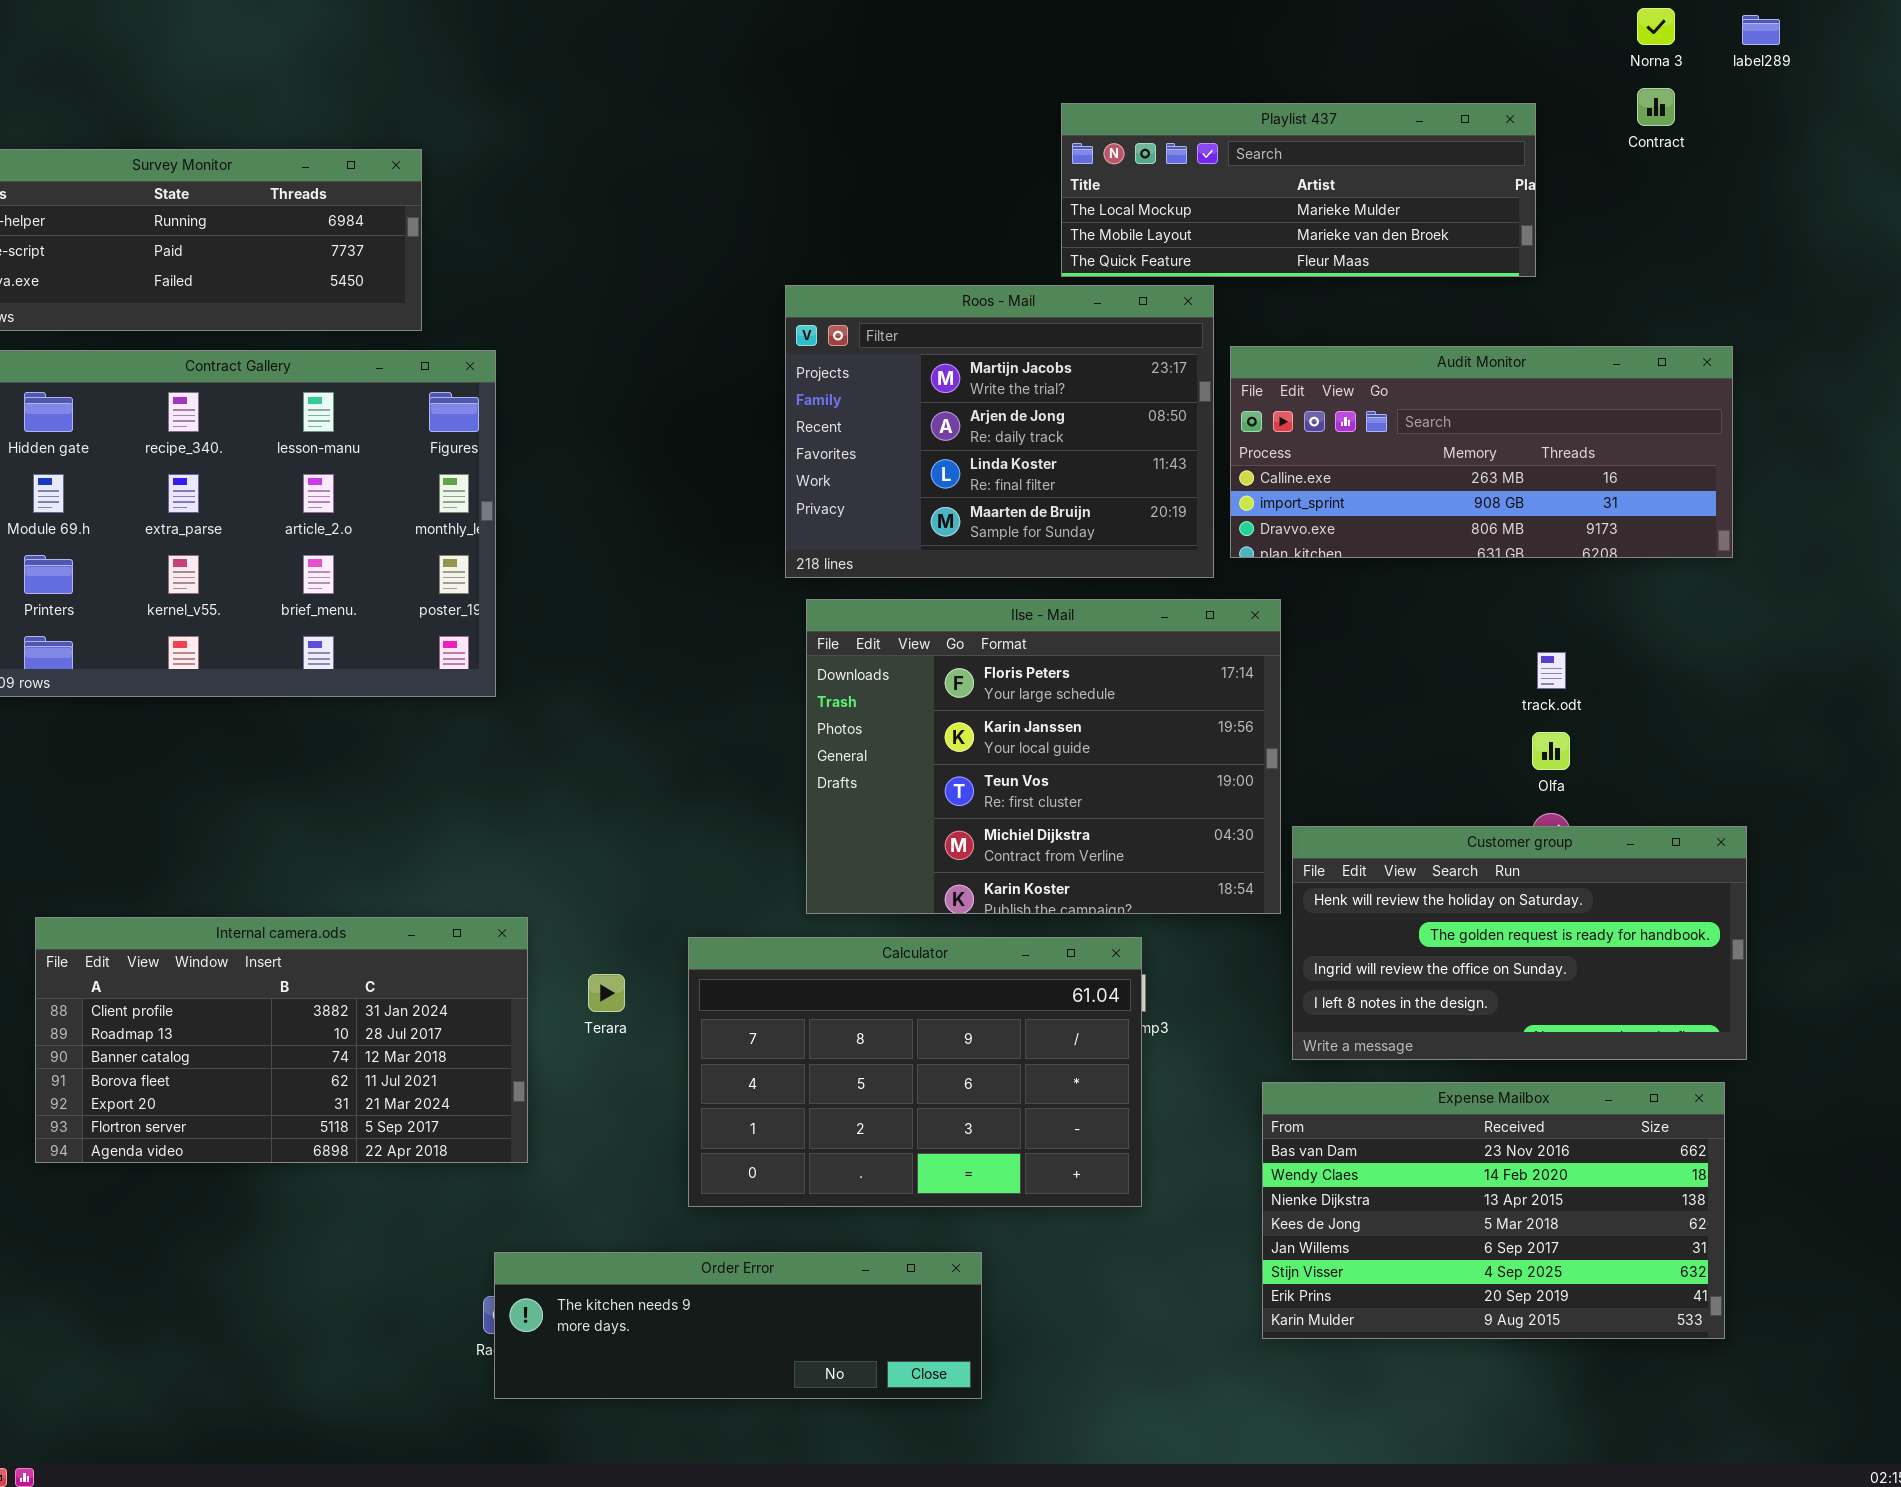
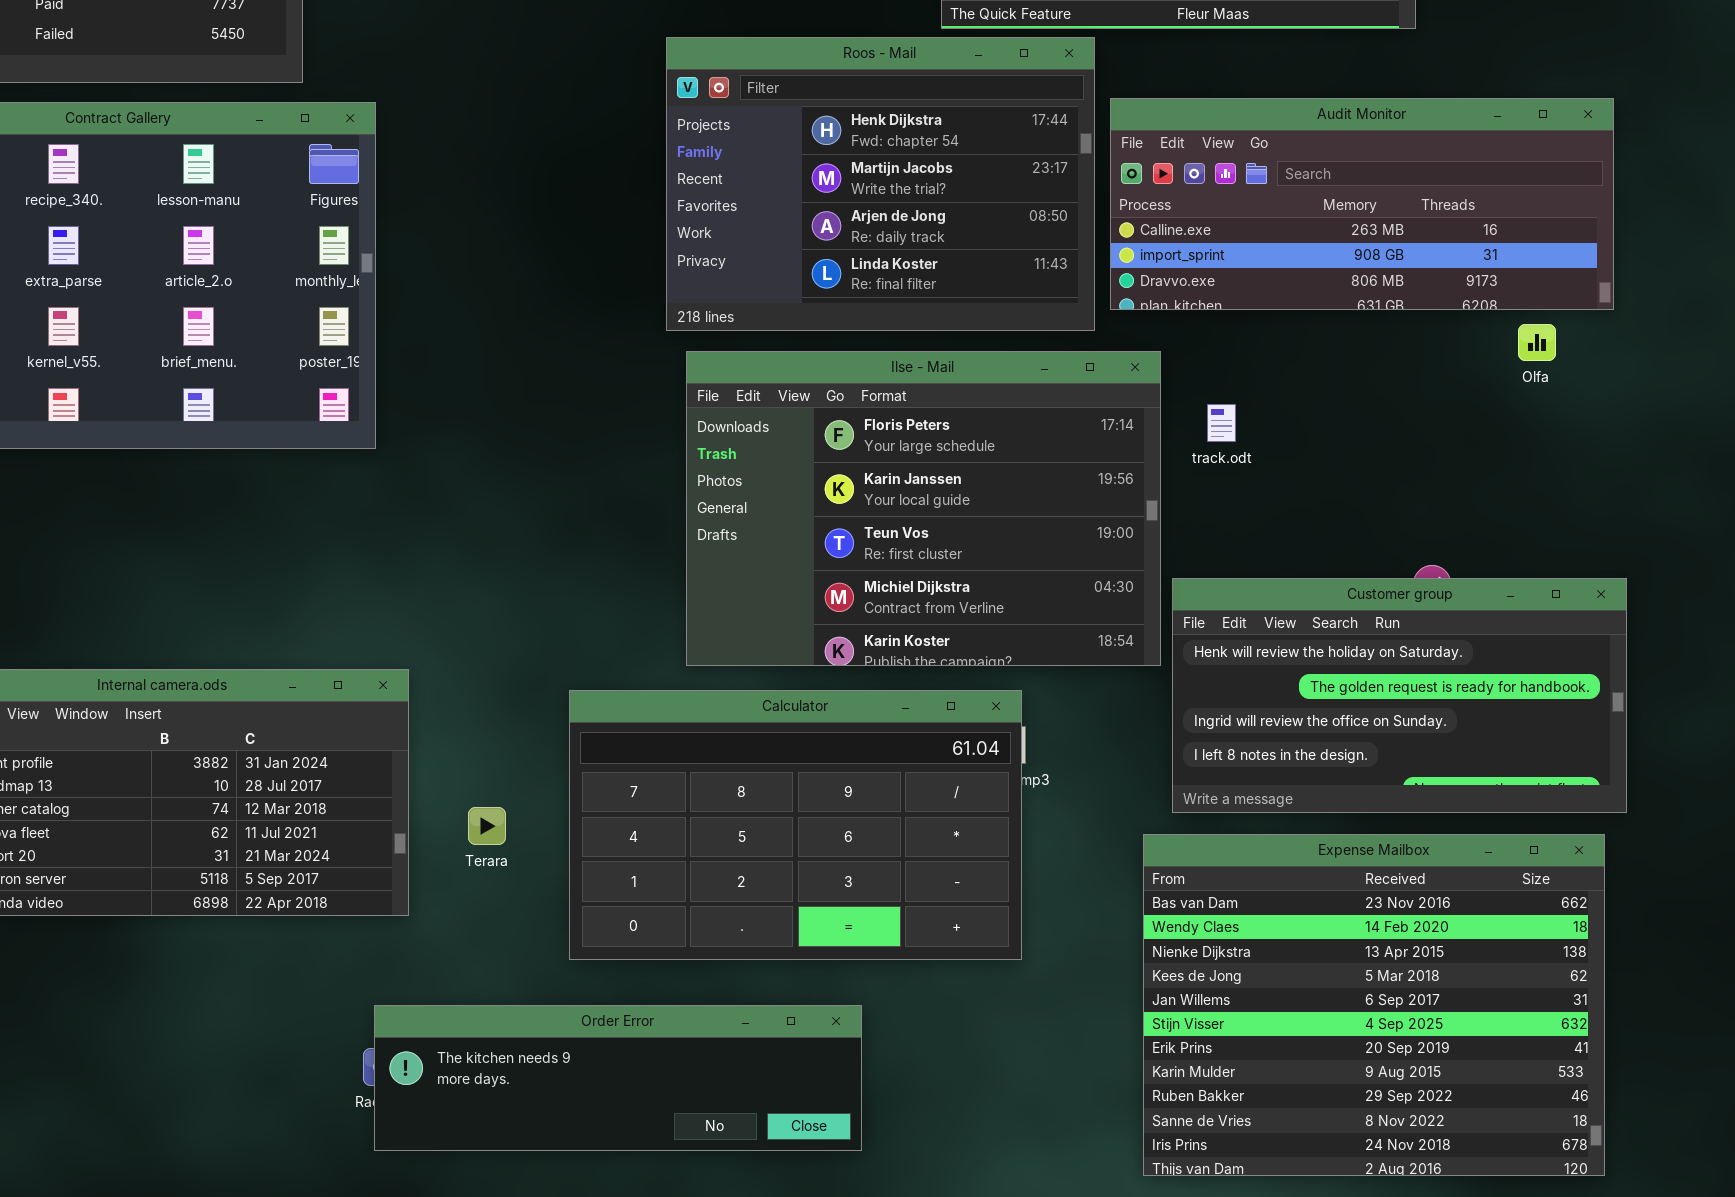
Roos - Mail: [785,285,1214,578] -> [666,37,1095,331], scrolled up 1 row
track.odt: [1537,652,1566,689] -> [1207,404,1236,442], moved
Olfa: [1532,732,1570,770] -> [1518,324,1556,361], moved
Terara: [588,974,625,1012] -> [468,807,506,845], moved
Expense Mailbox: [1262,1082,1725,1339] -> [1143,834,1605,1176], resized

